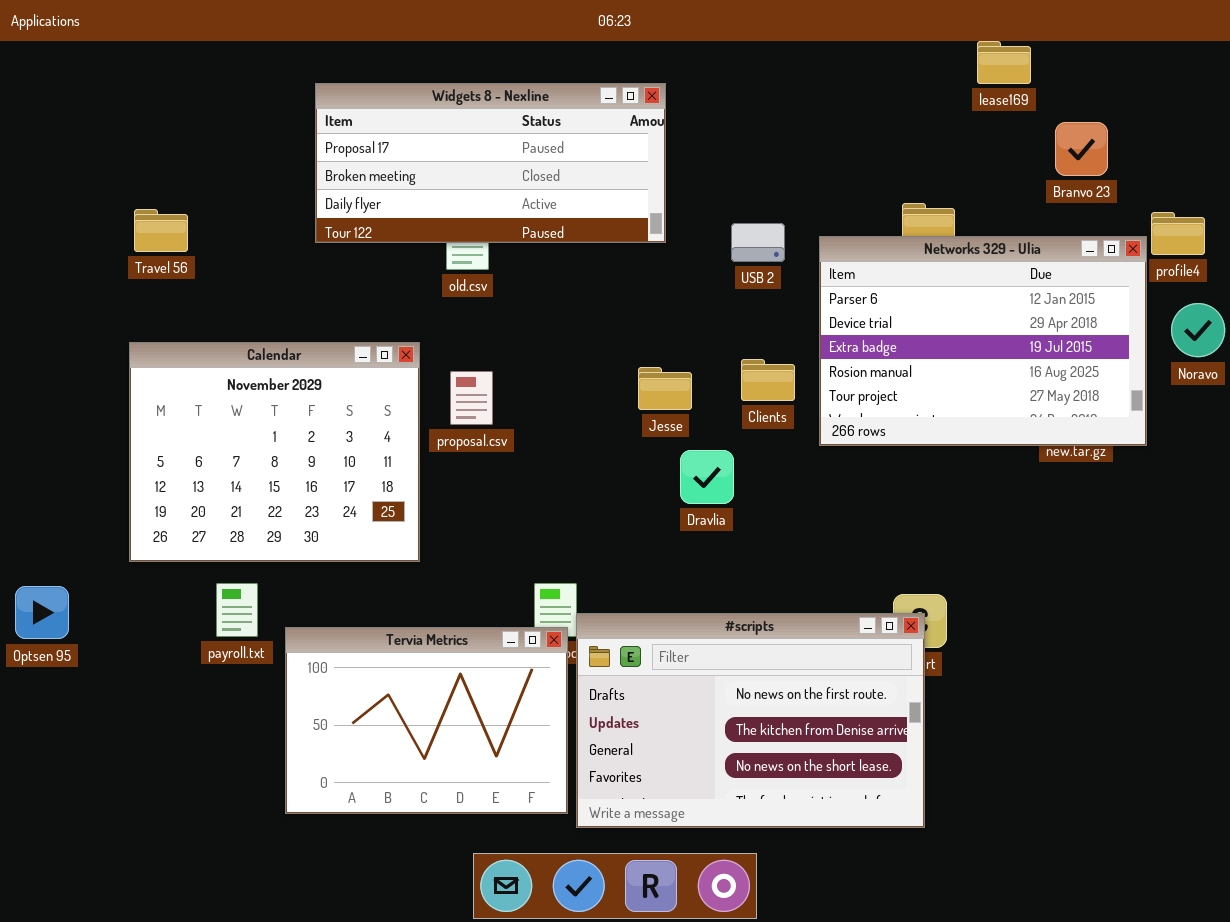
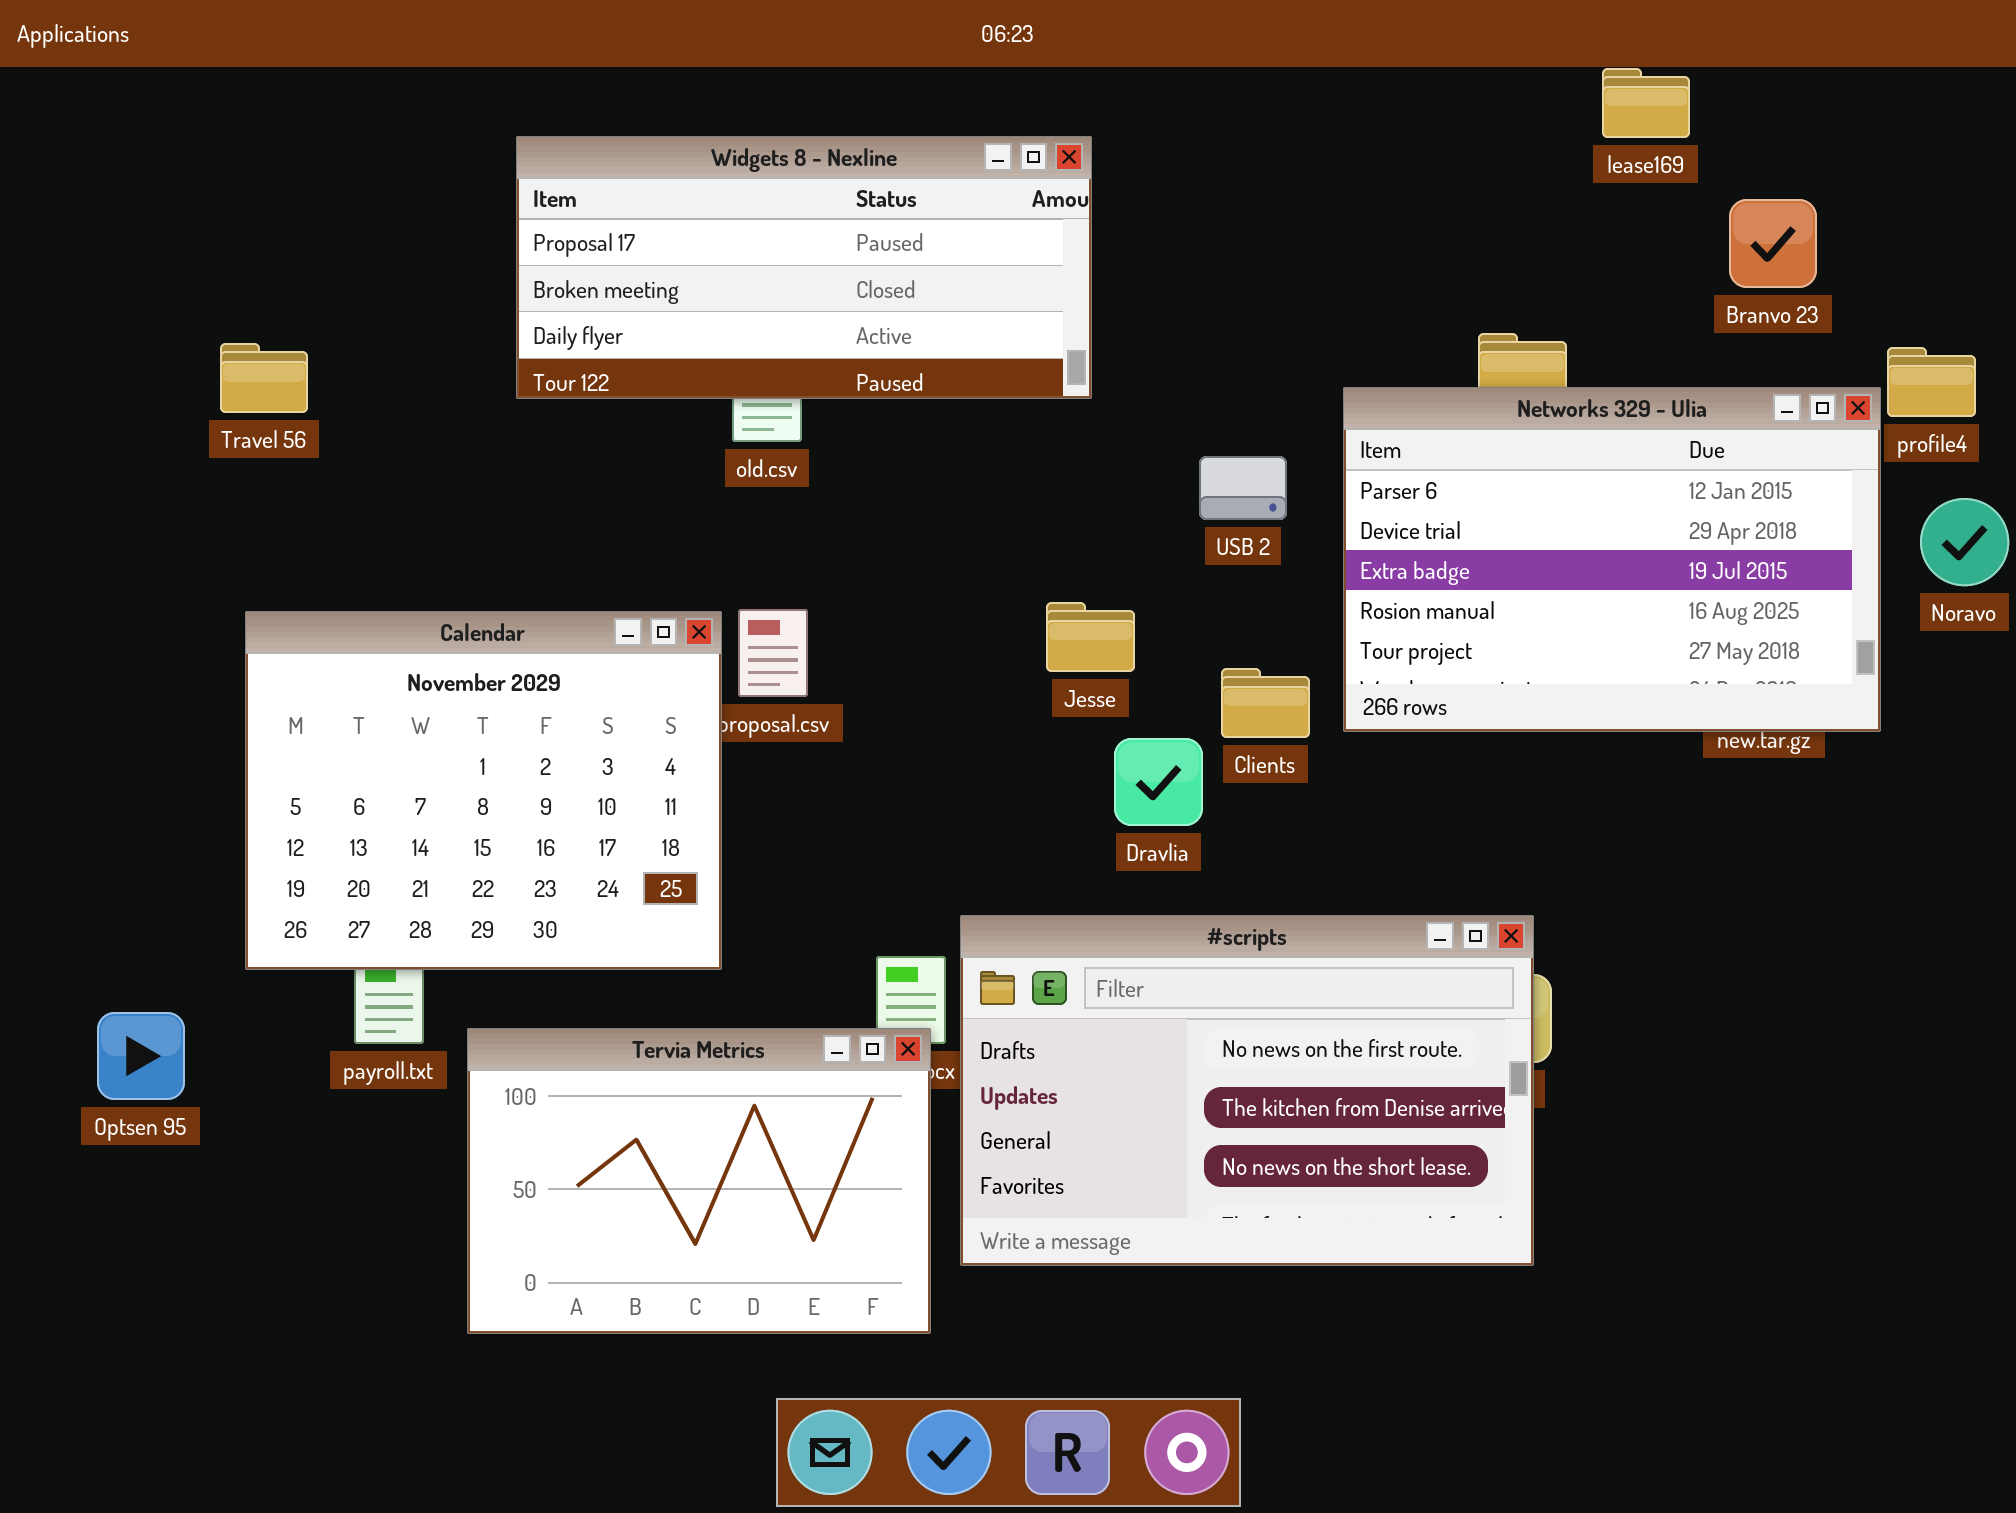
USB 2: [731,223,785,262] -> [1199,456,1287,520], moved
Calendar: [129,342,420,562] -> [245,611,722,970], moved
Clients: [741,359,795,401] -> [1221,668,1310,738], moved
Optsen 95: [15,586,69,639] -> [97,1012,185,1100], moved
#scripts: [576,613,925,828] -> [960,915,1534,1266], moved

